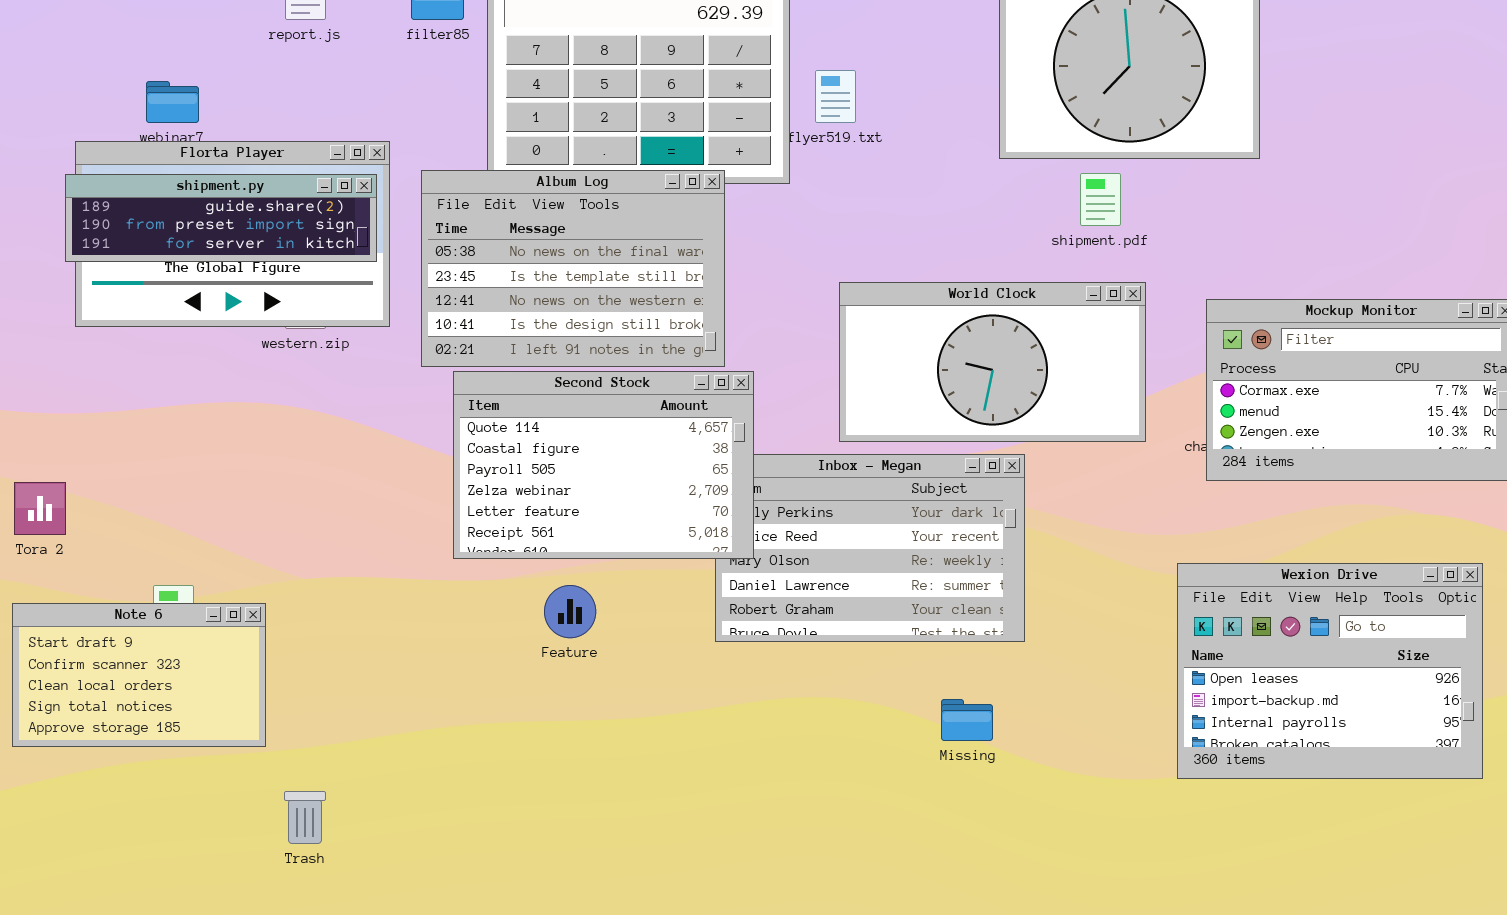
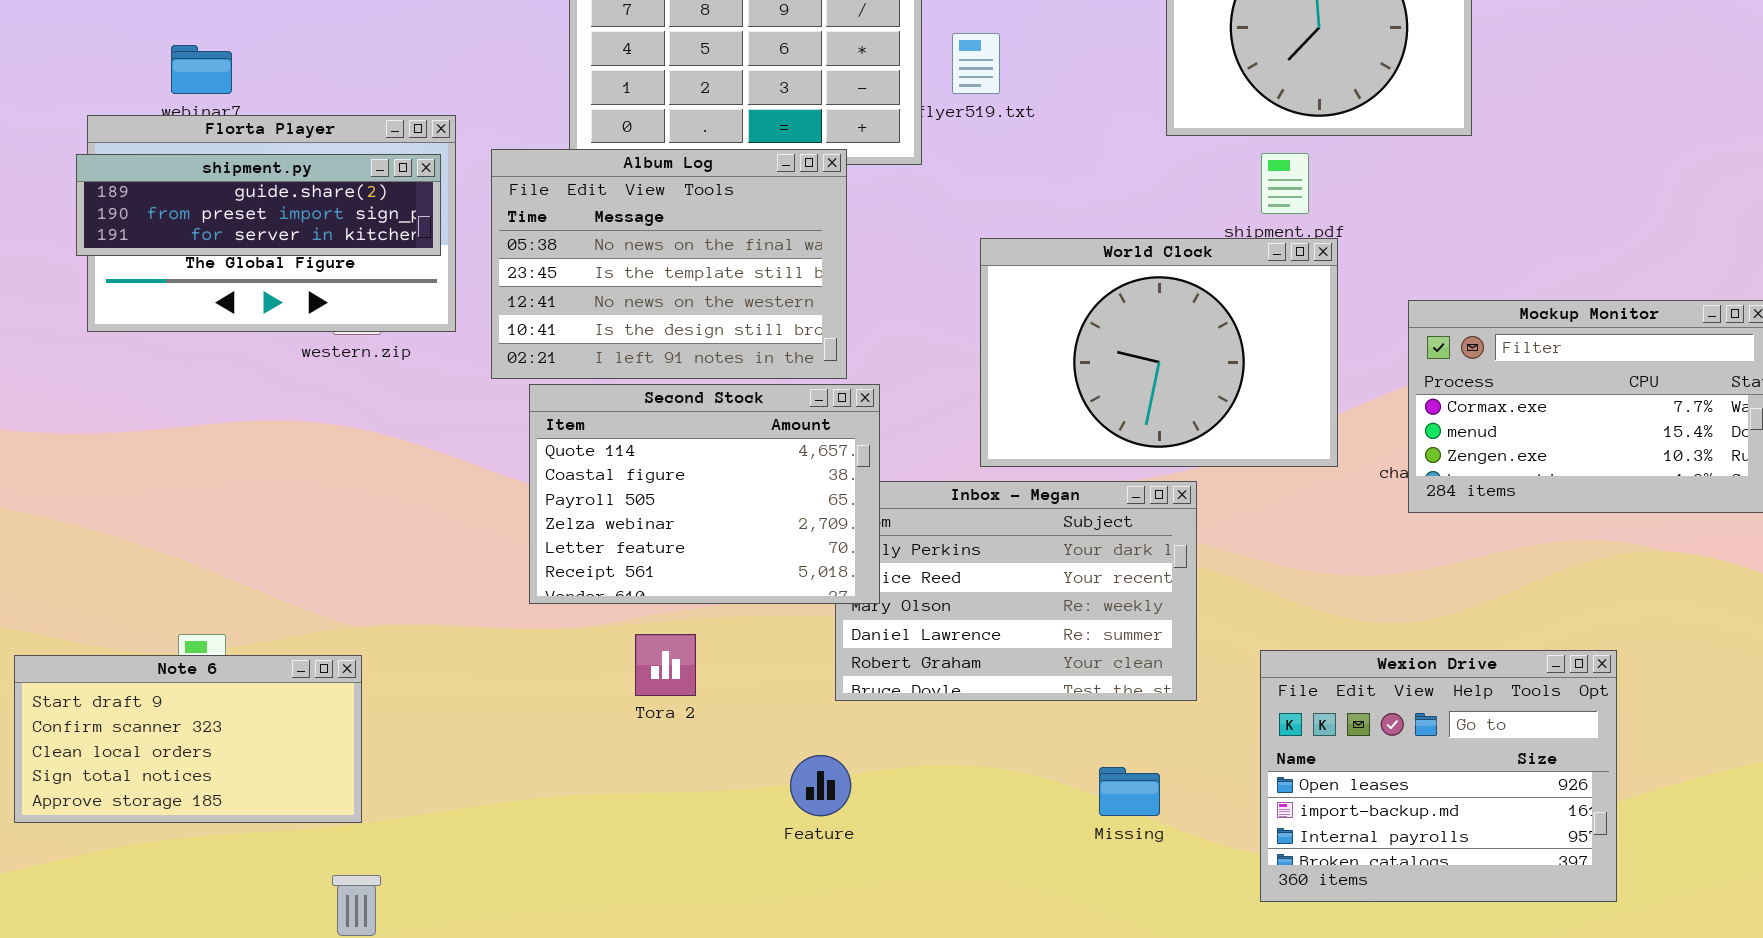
World Clock: [839,282,1146,442] -> [980,238,1338,467], resized
Tora 2: [14,482,66,535] -> [635,634,696,696], moved
Wexion Drive: [1177,563,1483,779] -> [1260,650,1617,902], moved
Feature: [544,585,596,638] -> [790,755,851,816], moved
Note 6: [12,603,266,747] -> [14,655,362,823], resized

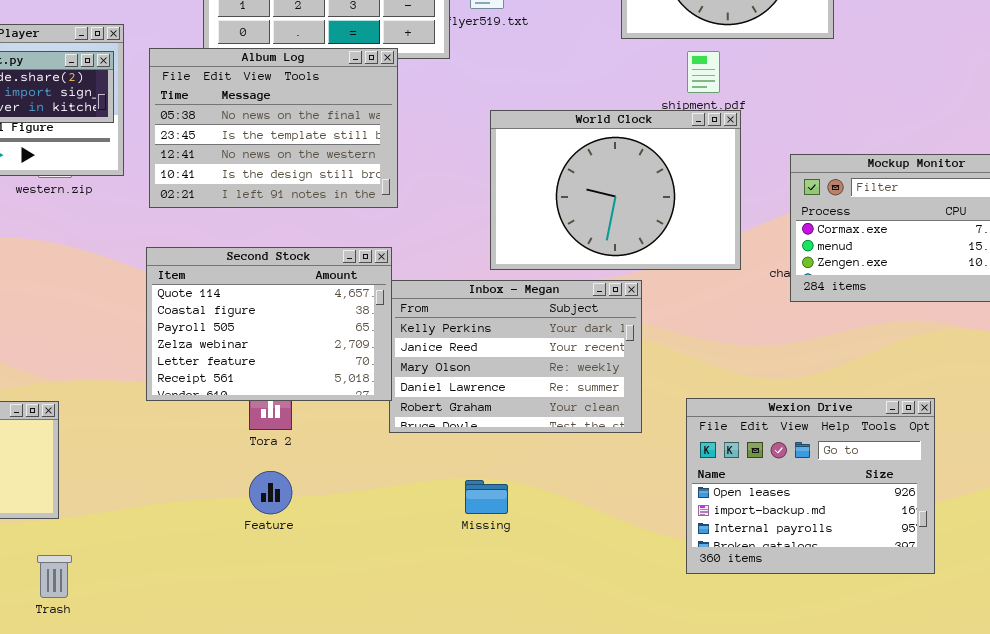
Second Stock: [529,384,880,604] -> [146,247,392,401], moved
Feature: [790,755,851,816] -> [249,471,292,514], moved
Missing: [1099,767,1160,816] -> [465,480,508,514], moved

